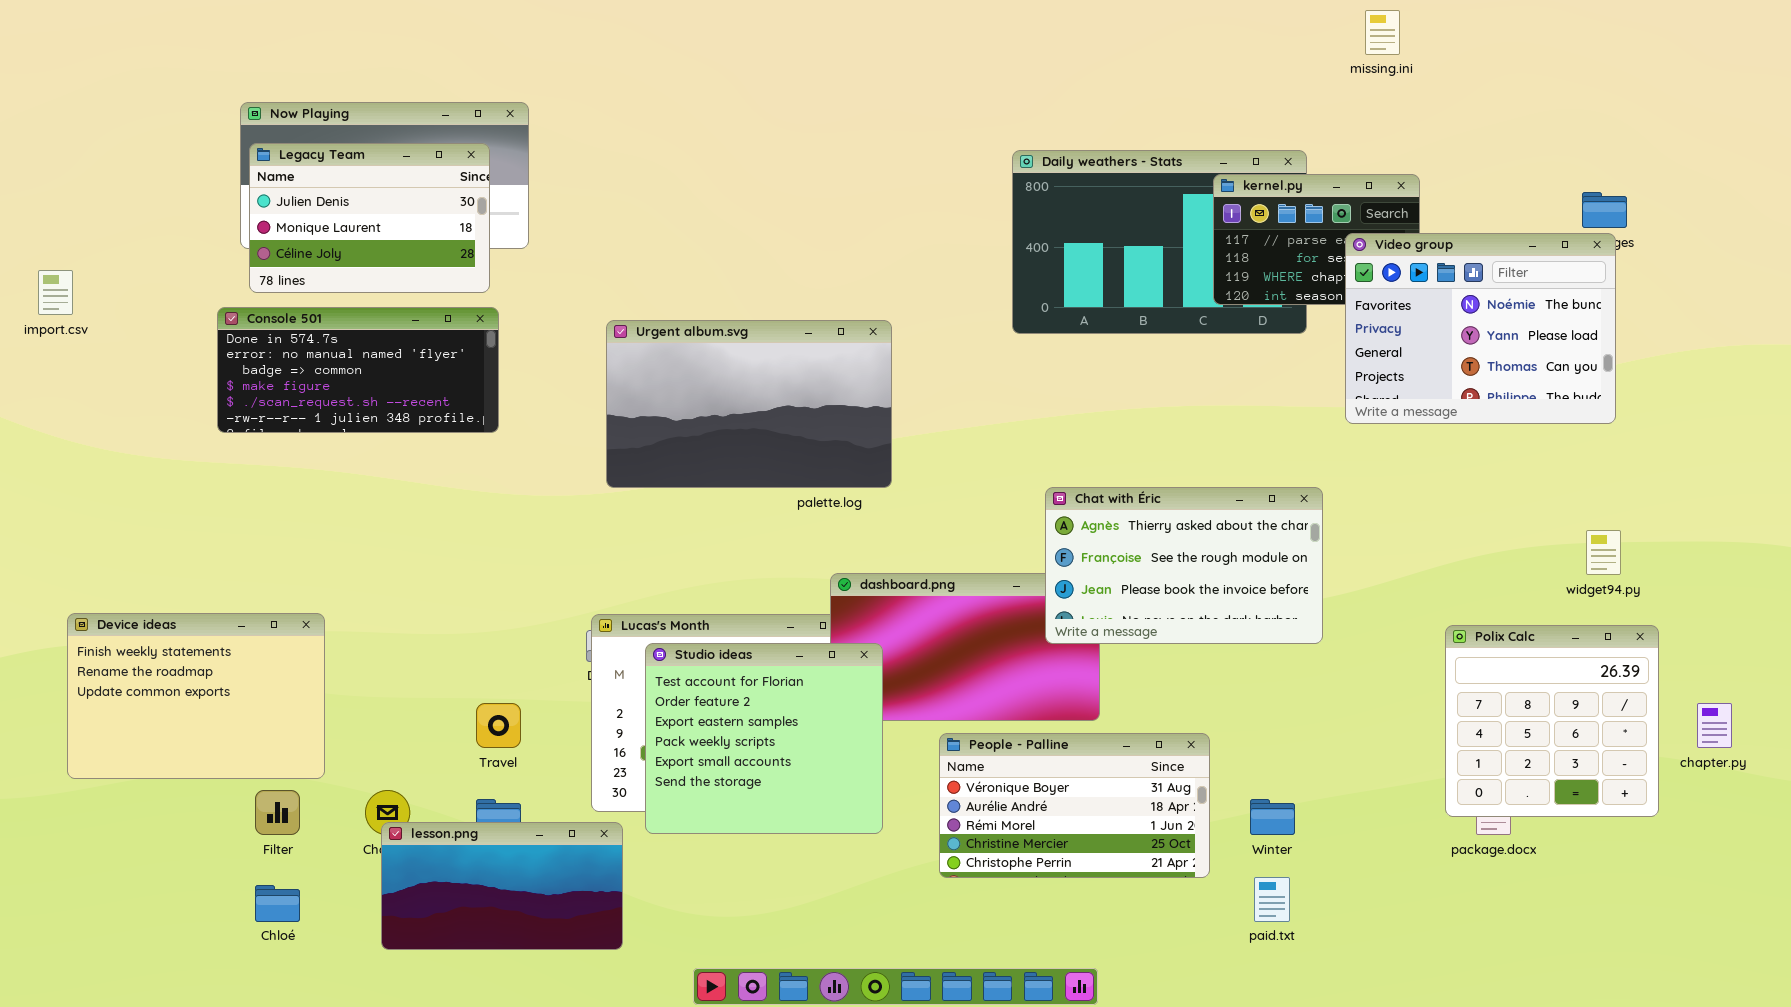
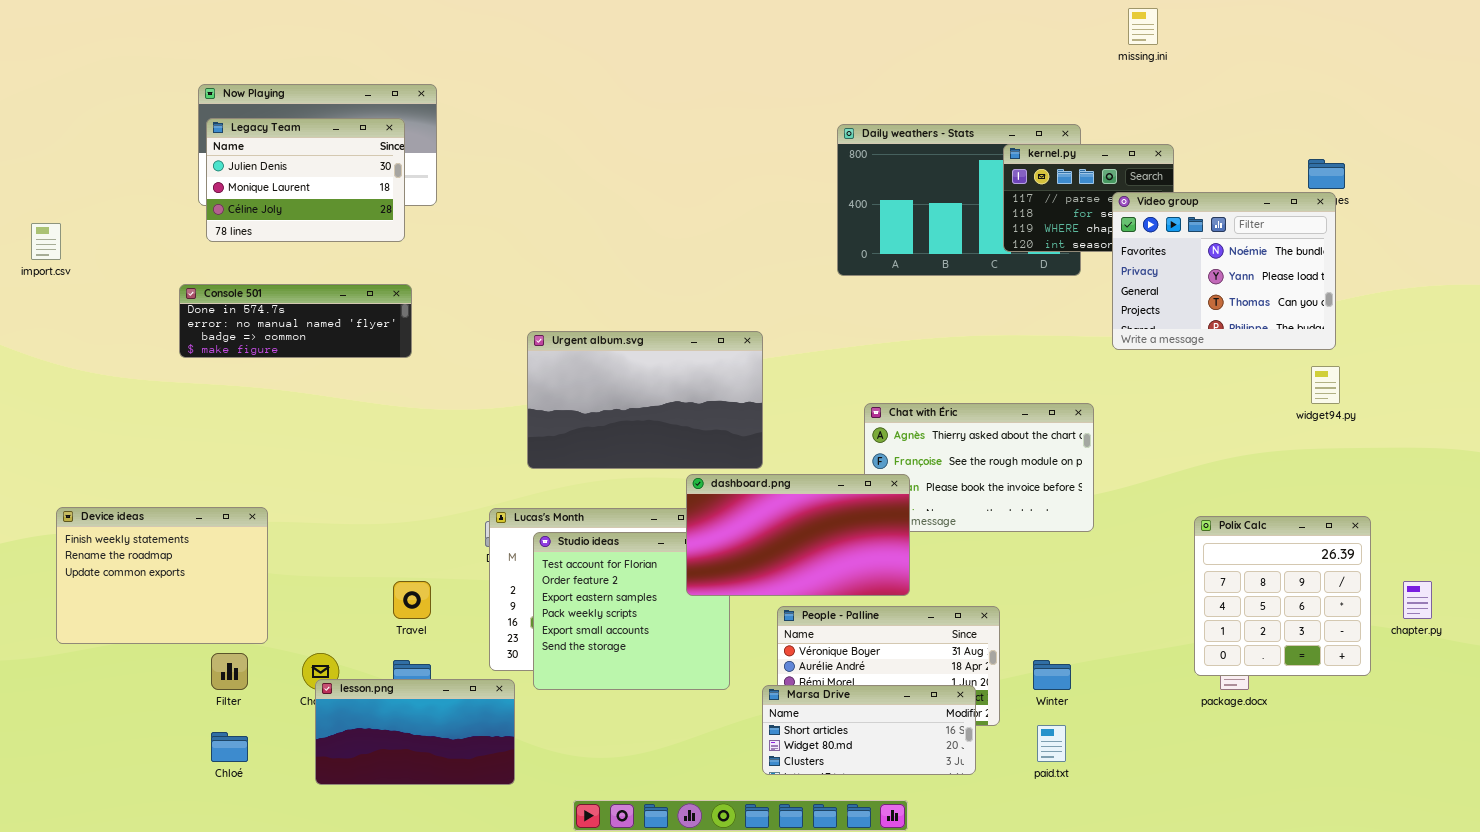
Console 501: [217,307,499,433] -> [179,284,412,358], resized
Urgent album.svg: [606,320,892,488] -> [527,331,763,469], moved
widget94.py: [1586,530,1621,575] -> [1311,366,1340,404], moved
dashboard.png: [830,573,1100,721] -> [686,474,910,596], raised
Marsa Drive: none -> [762,685,976,775], opened

